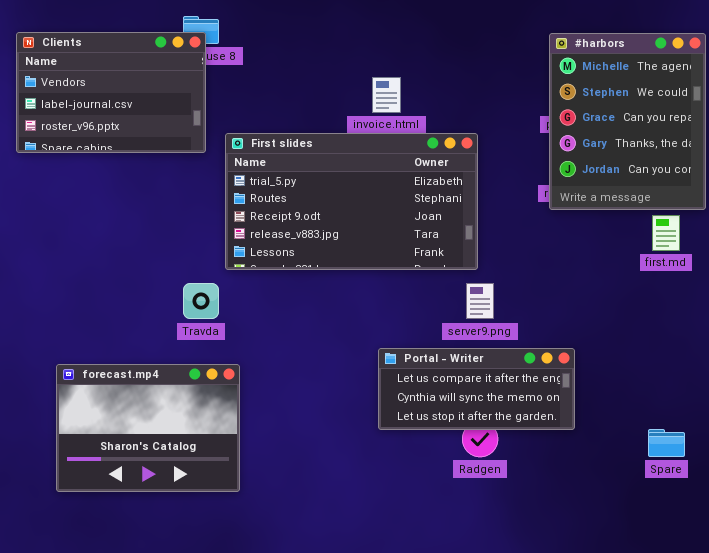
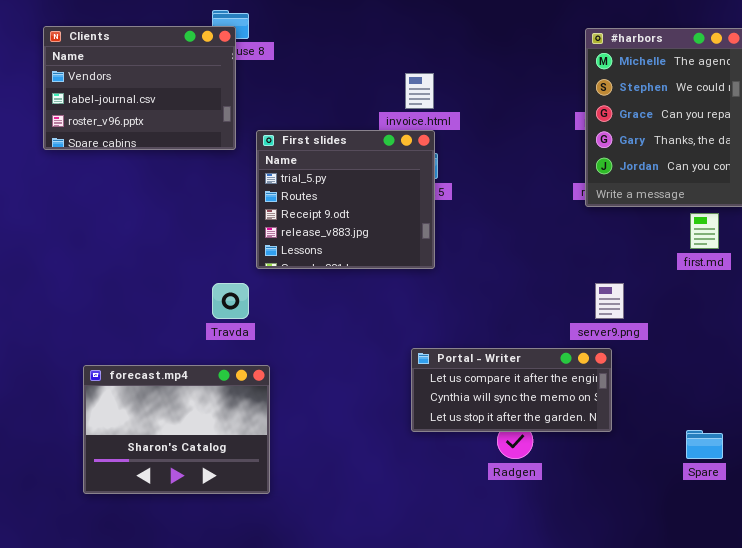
First slides: [225,133,478,270] -> [256,130,435,269], resized
server9.png: [466,283,494,319] -> [595,283,624,319], moved

